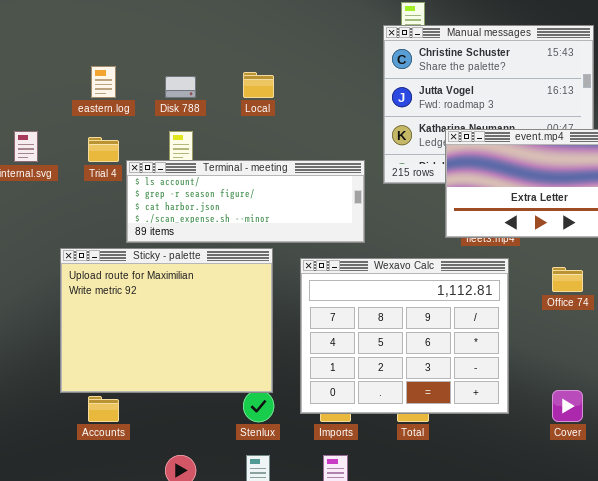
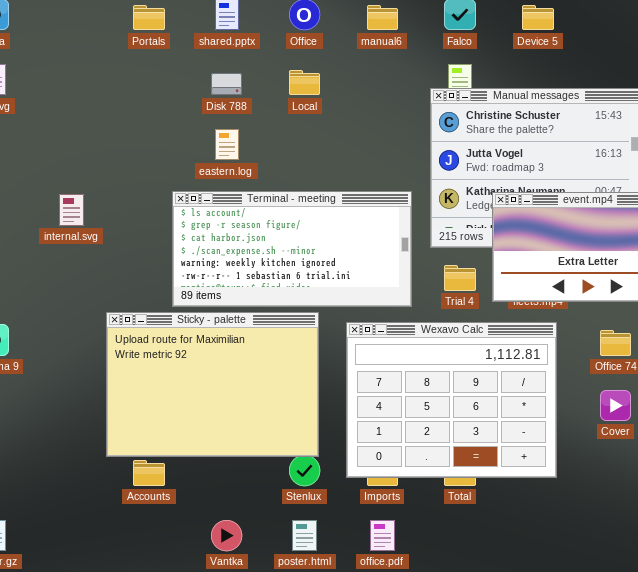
eastern.log: [91,66,116,98] -> [215,129,239,160], moved
Local: [243,72,274,98] -> [289,70,320,95], moved
Disk 788: [165,76,196,98] -> [211,73,242,95], moved
Trial 4: [88,137,119,162] -> [444,265,476,291], moved
Terminal - meeting: [126,160,365,243] -> [172,191,412,307], resized
Cover: [552,390,583,422] -> [600,390,631,421], moved

